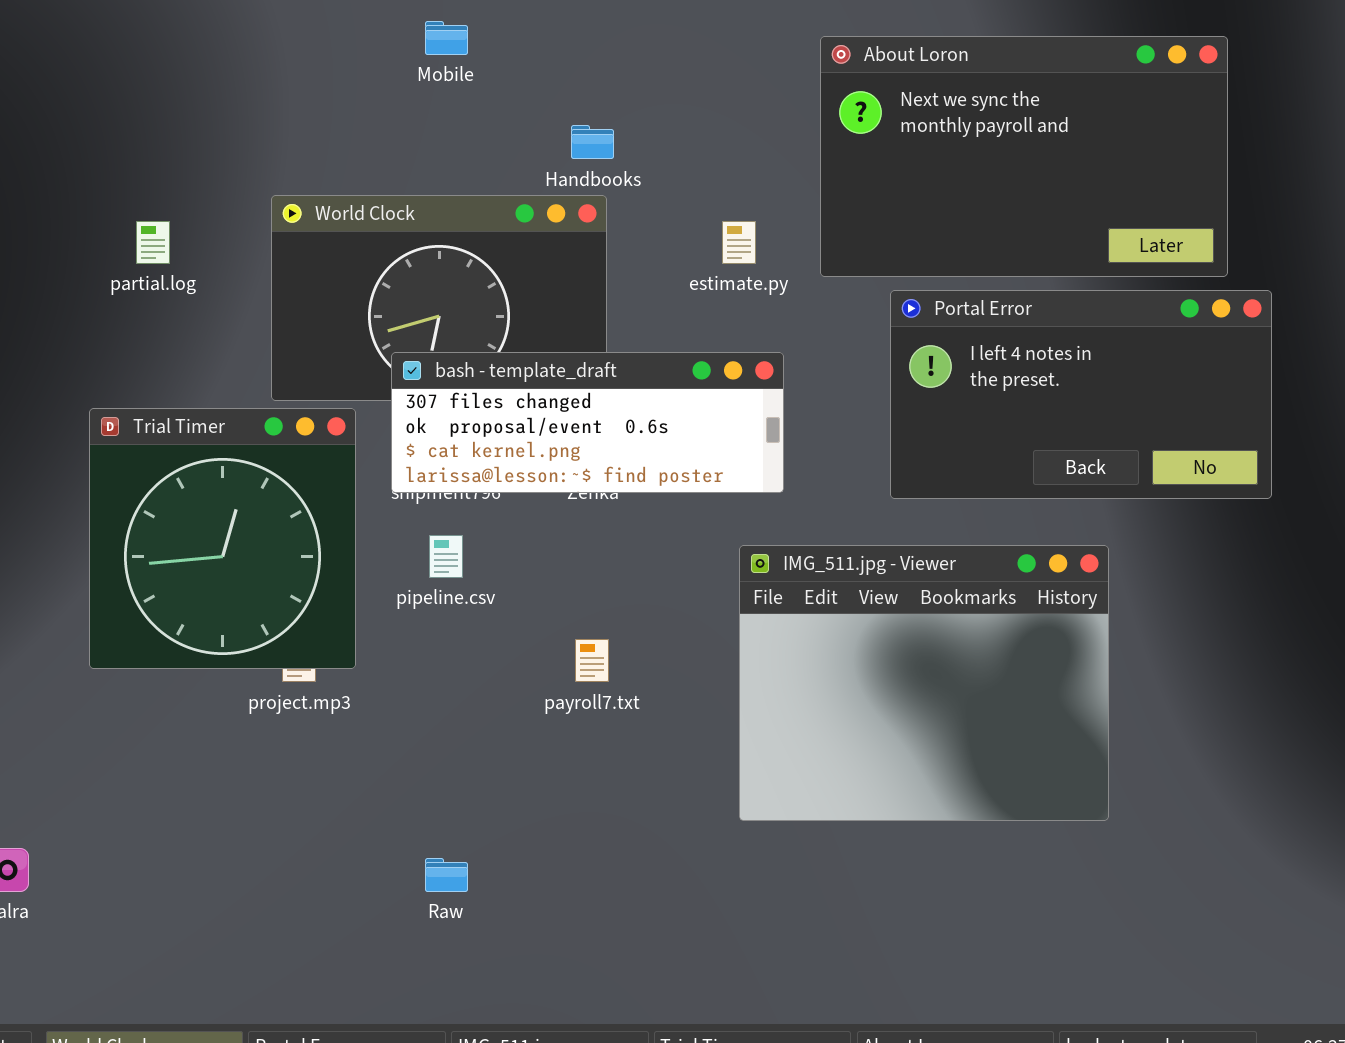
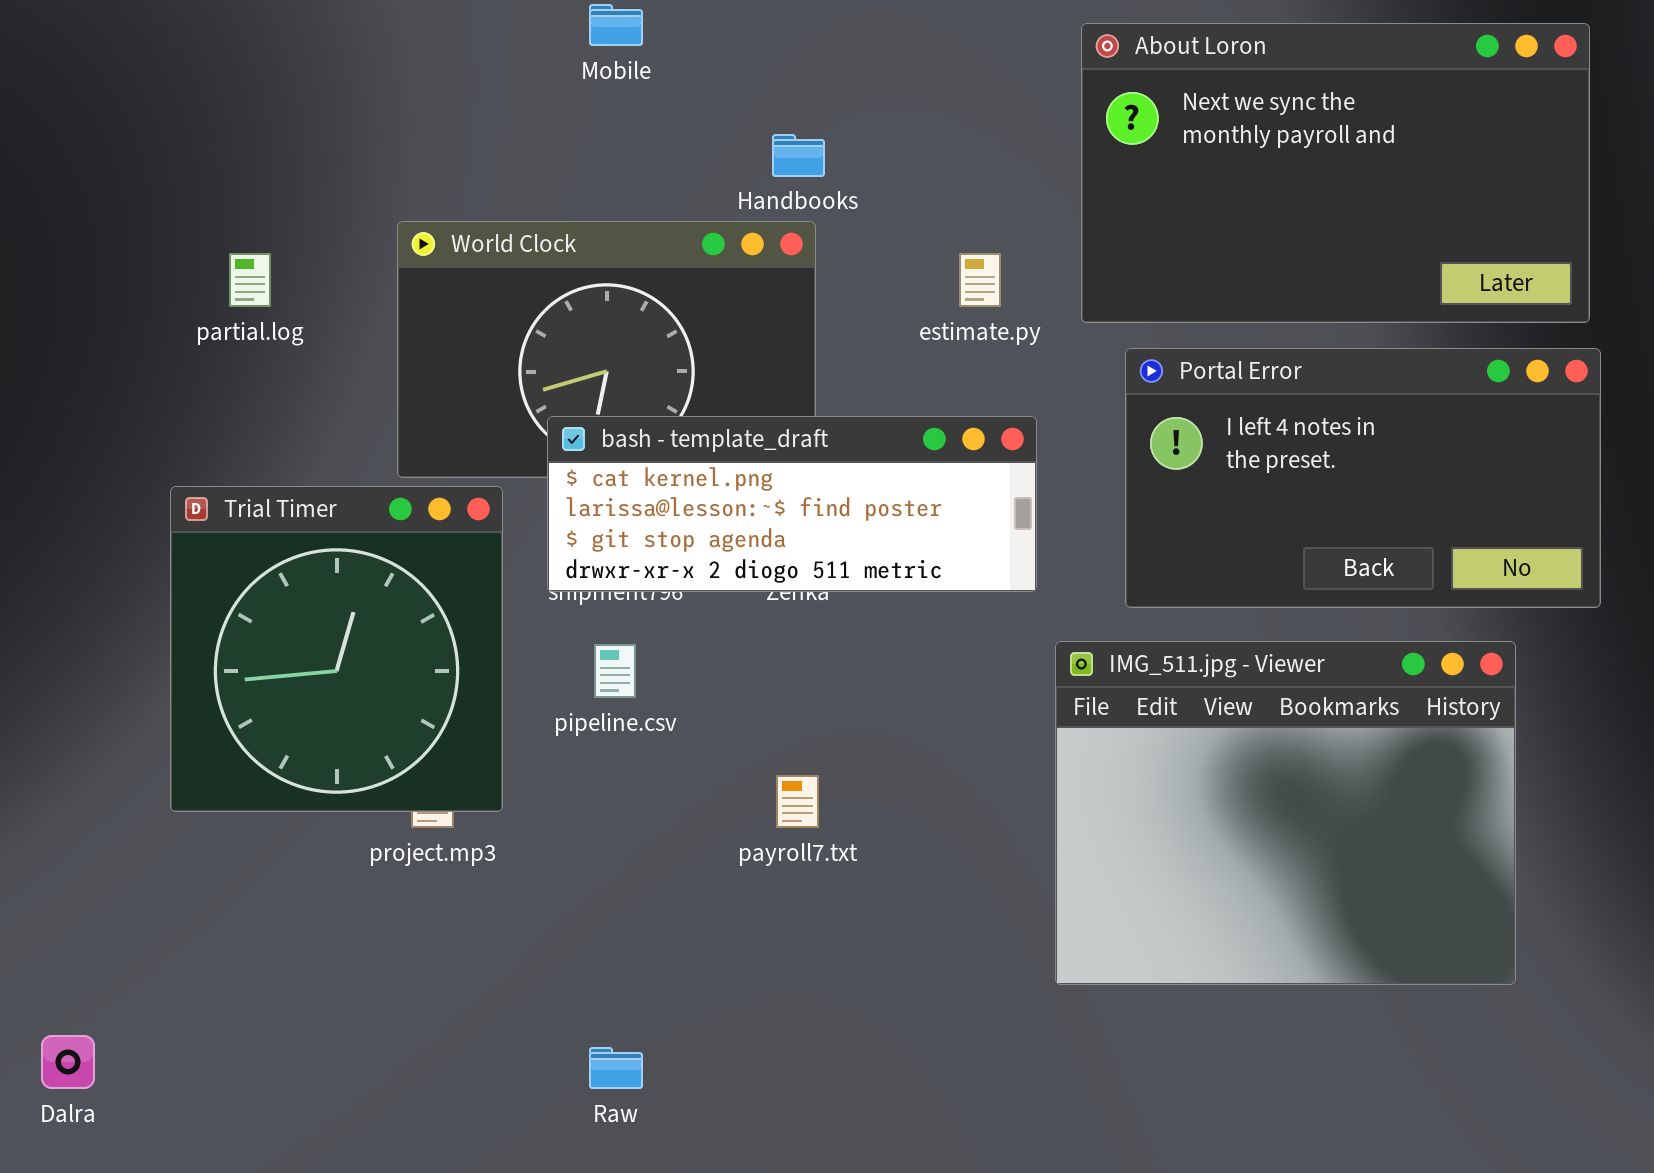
Portal Error: [890,290,1272,499] -> [1125,348,1601,608], moved
bash - template_draft: [391,352,784,493] -> [547,416,1037,592], scrolled down 2 rows
IMG_511.jpg - Viewer: [739,545,1109,821] -> [1055,641,1516,985], moved

